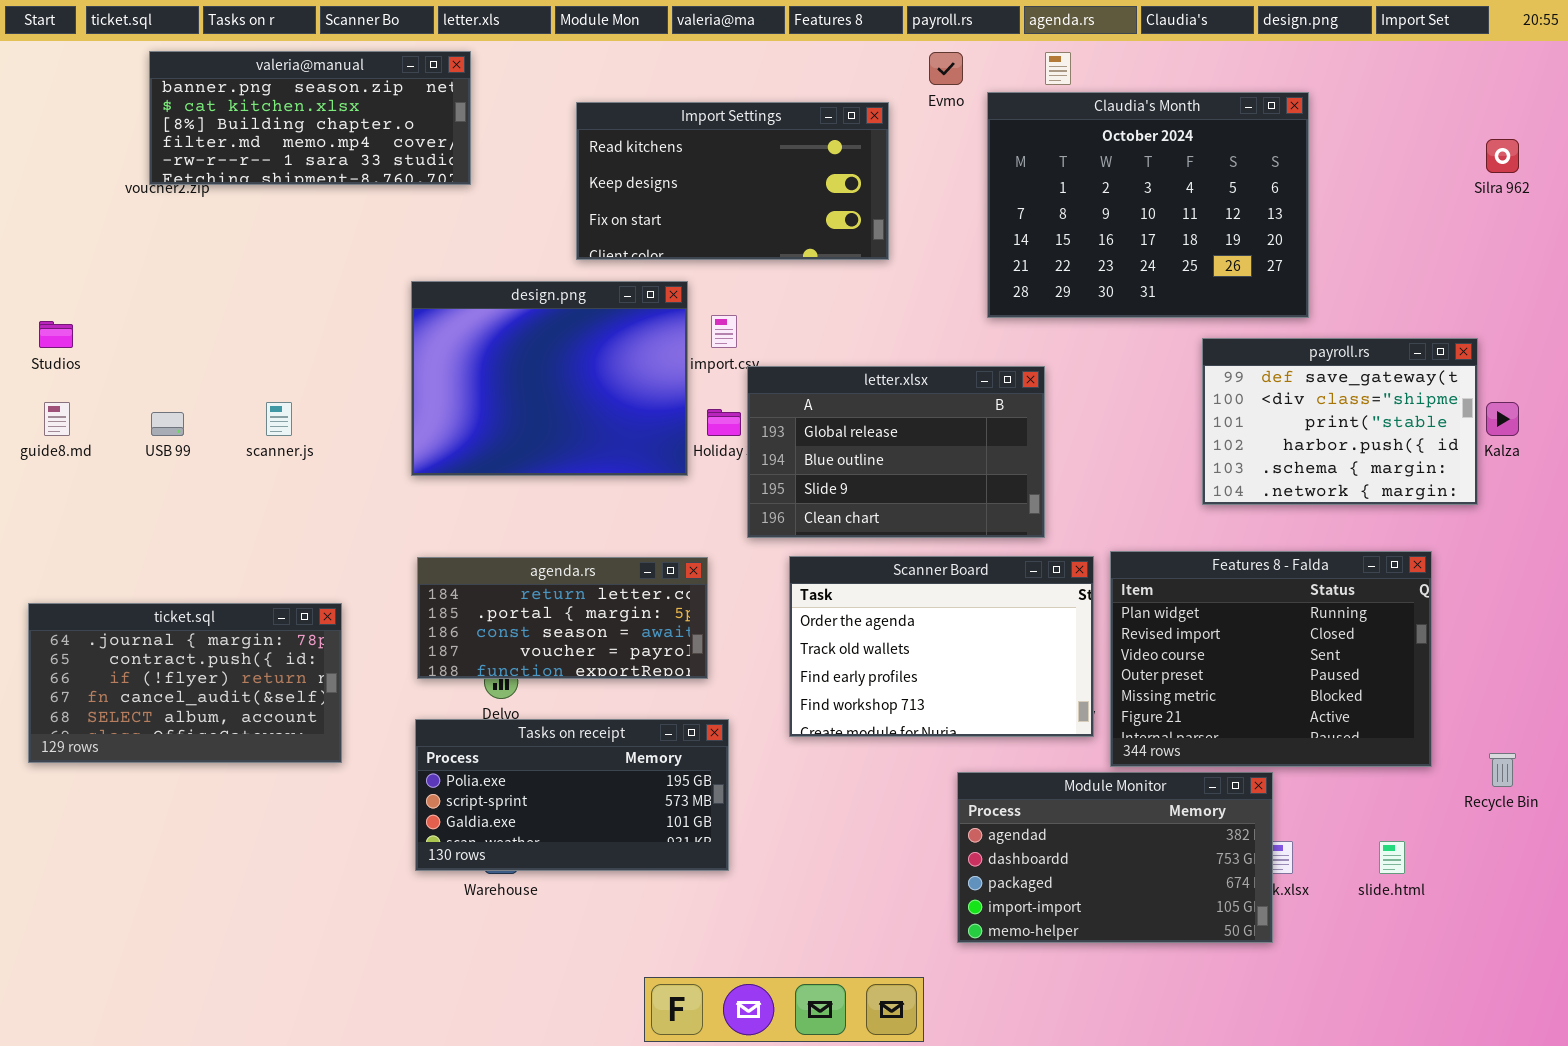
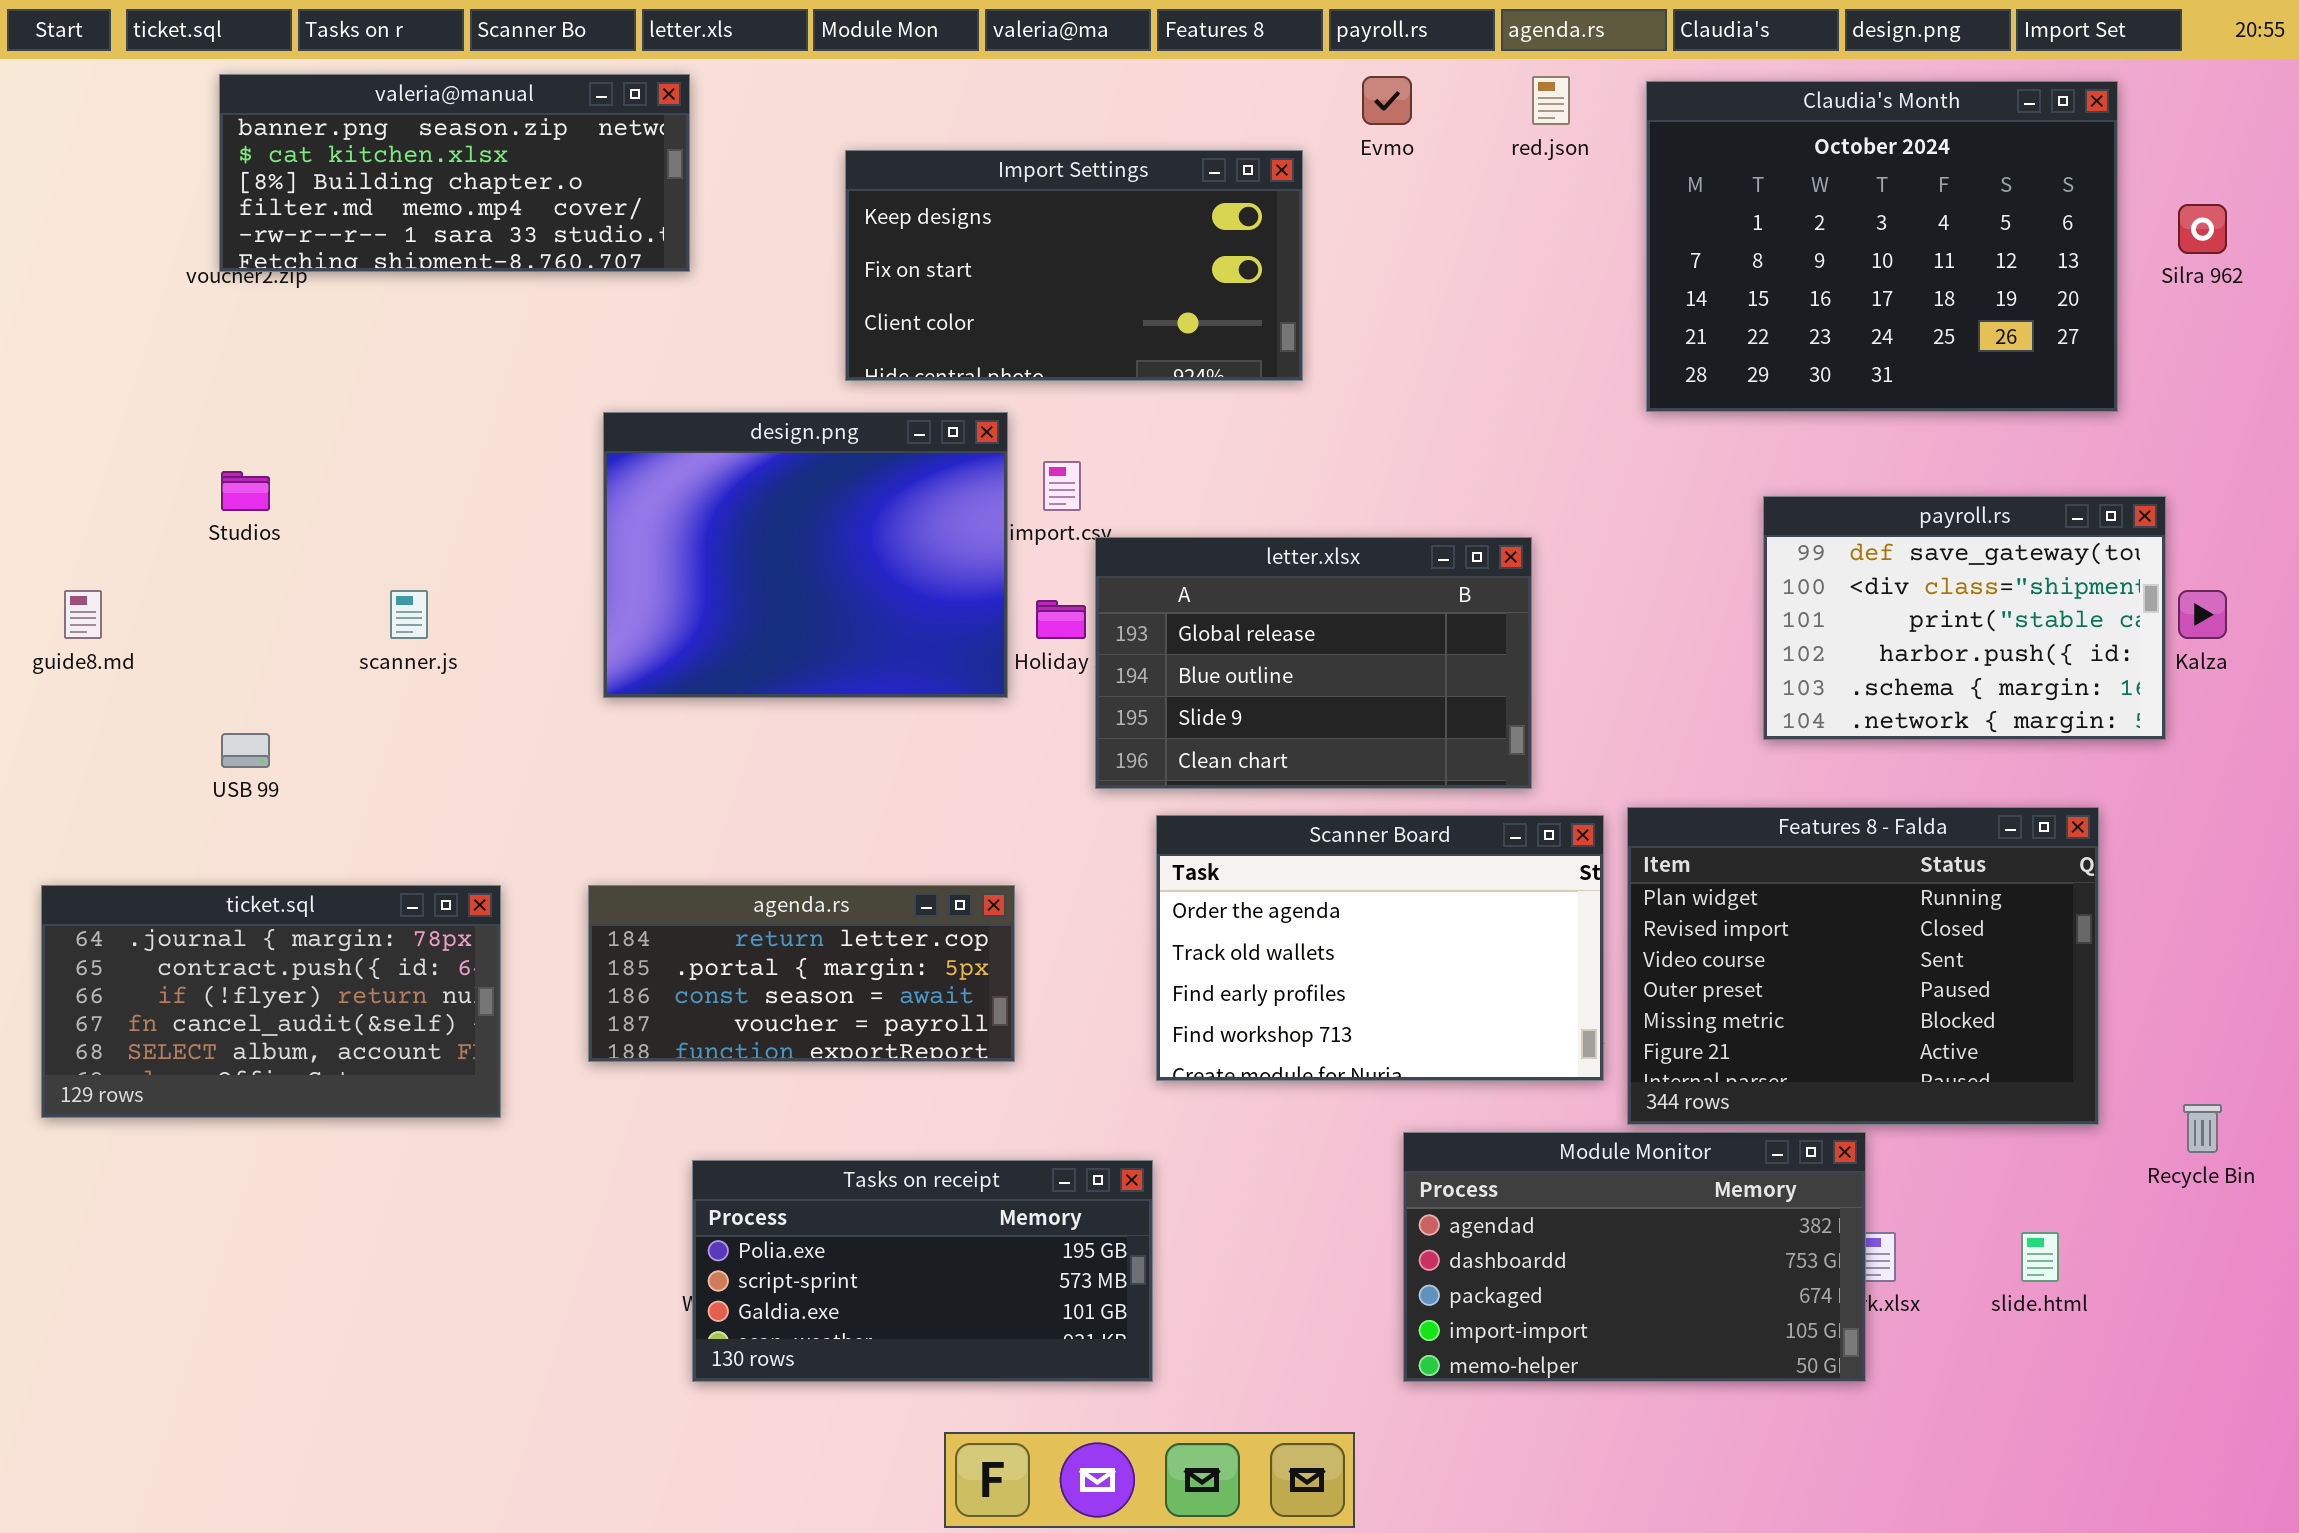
Claudia's Month: [987,92,1309,318] -> [1646,81,2118,412], moved
Import Settings: [576,102,889,260] -> [845,150,1303,381], scrolled down 1 row
Studios: [39,321,73,348] -> [221,471,270,511], moved
USB 99: [151,412,184,436] -> [221,733,270,768], moved
agenda.rs: [417,557,708,679] -> [588,885,1015,1062], moved
Tasks on receipt: [415,719,729,871] -> [692,1160,1153,1382], moved

